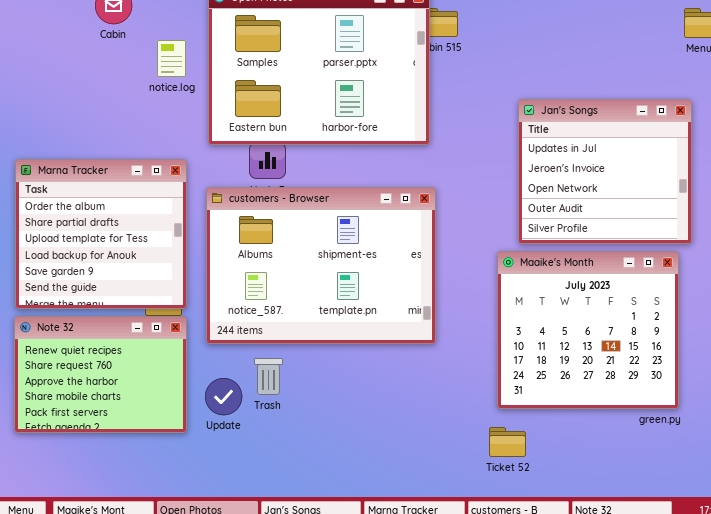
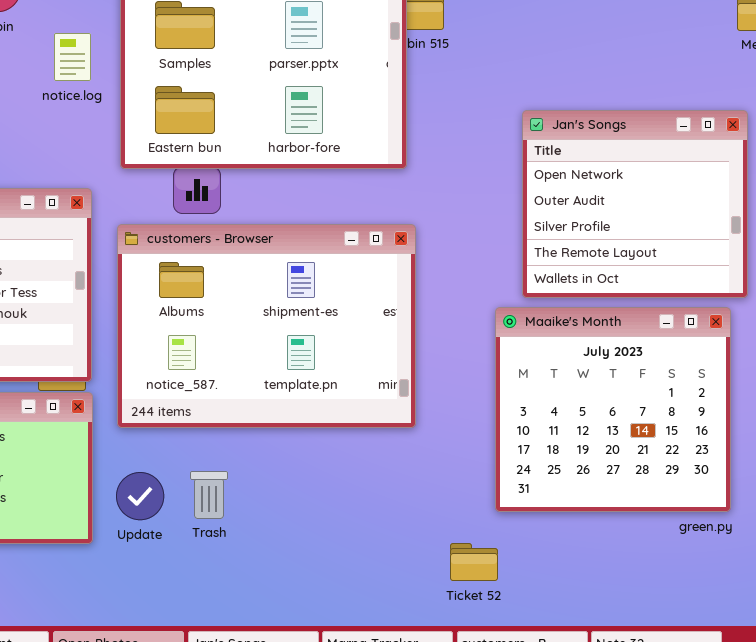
Jan's Songs: [518,99,692,244] -> [522,110,748,298], scrolled down 2 rows
Trash: [254,358,283,395] -> [190,471,228,519], moved
Ticket 52: [489,427,526,457] -> [450,543,498,581], moved

